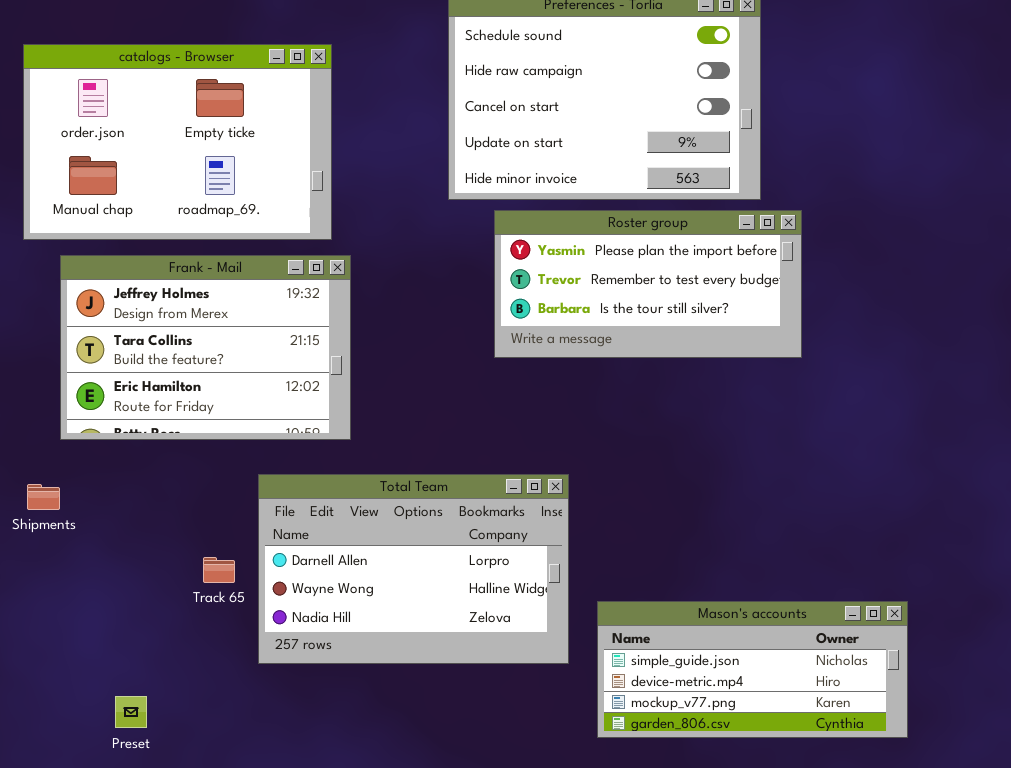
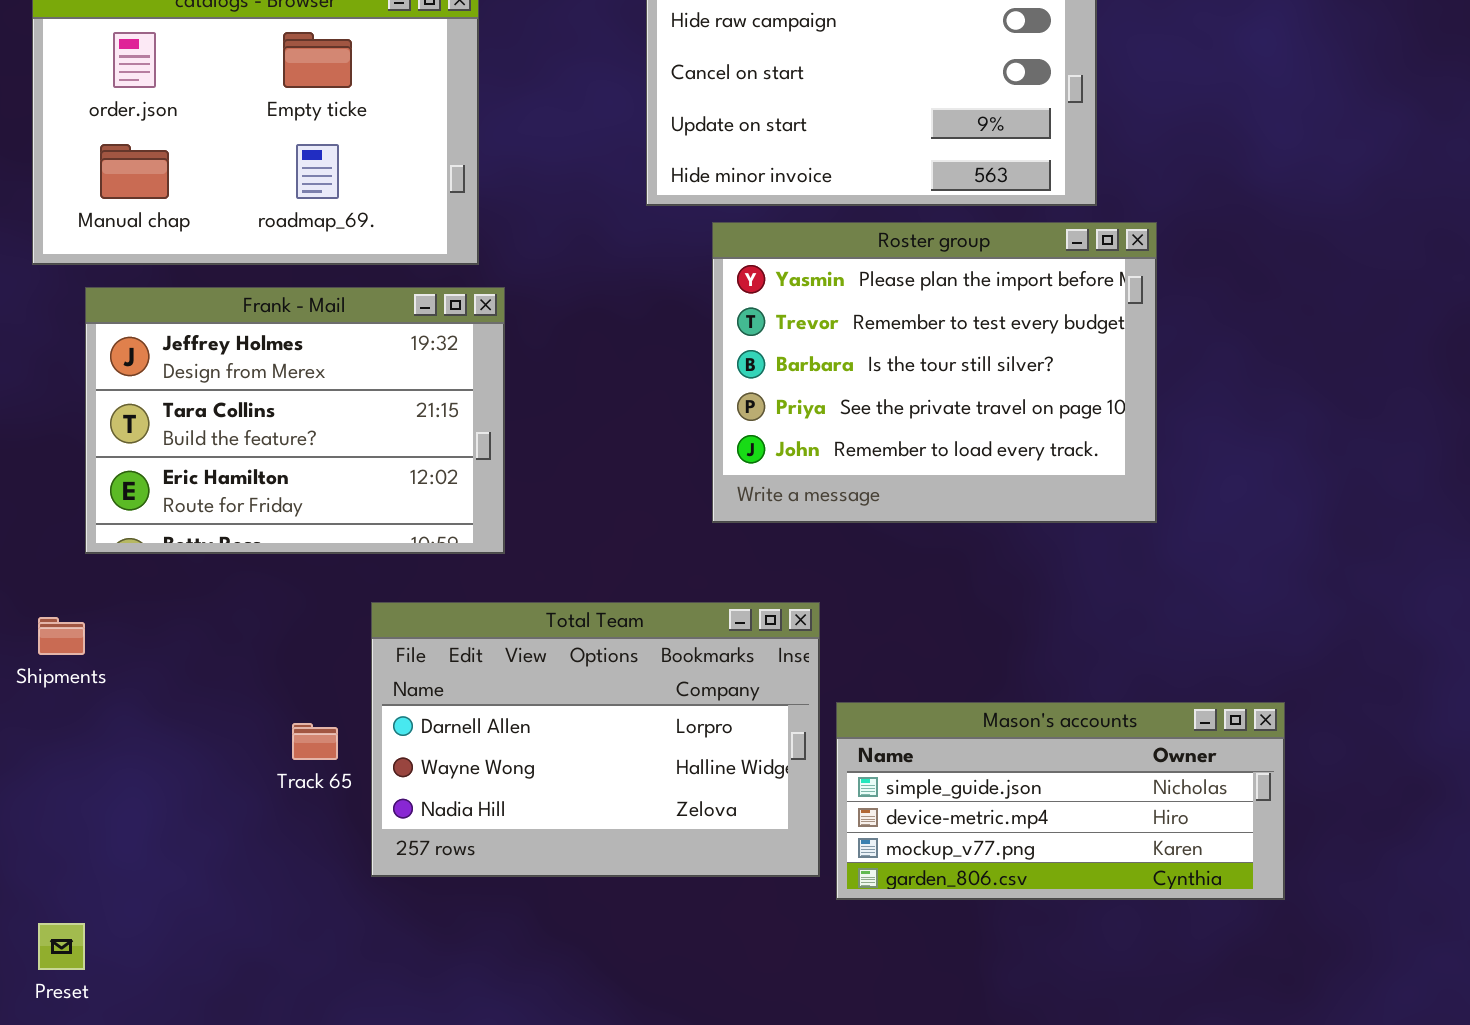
Roster group: [494,210,802,358] -> [712,222,1157,523], resized
Mason's accounts: [597,601,908,738] -> [836,702,1285,900], moved
Preset: [115,696,147,728] -> [38,923,85,970], moved

